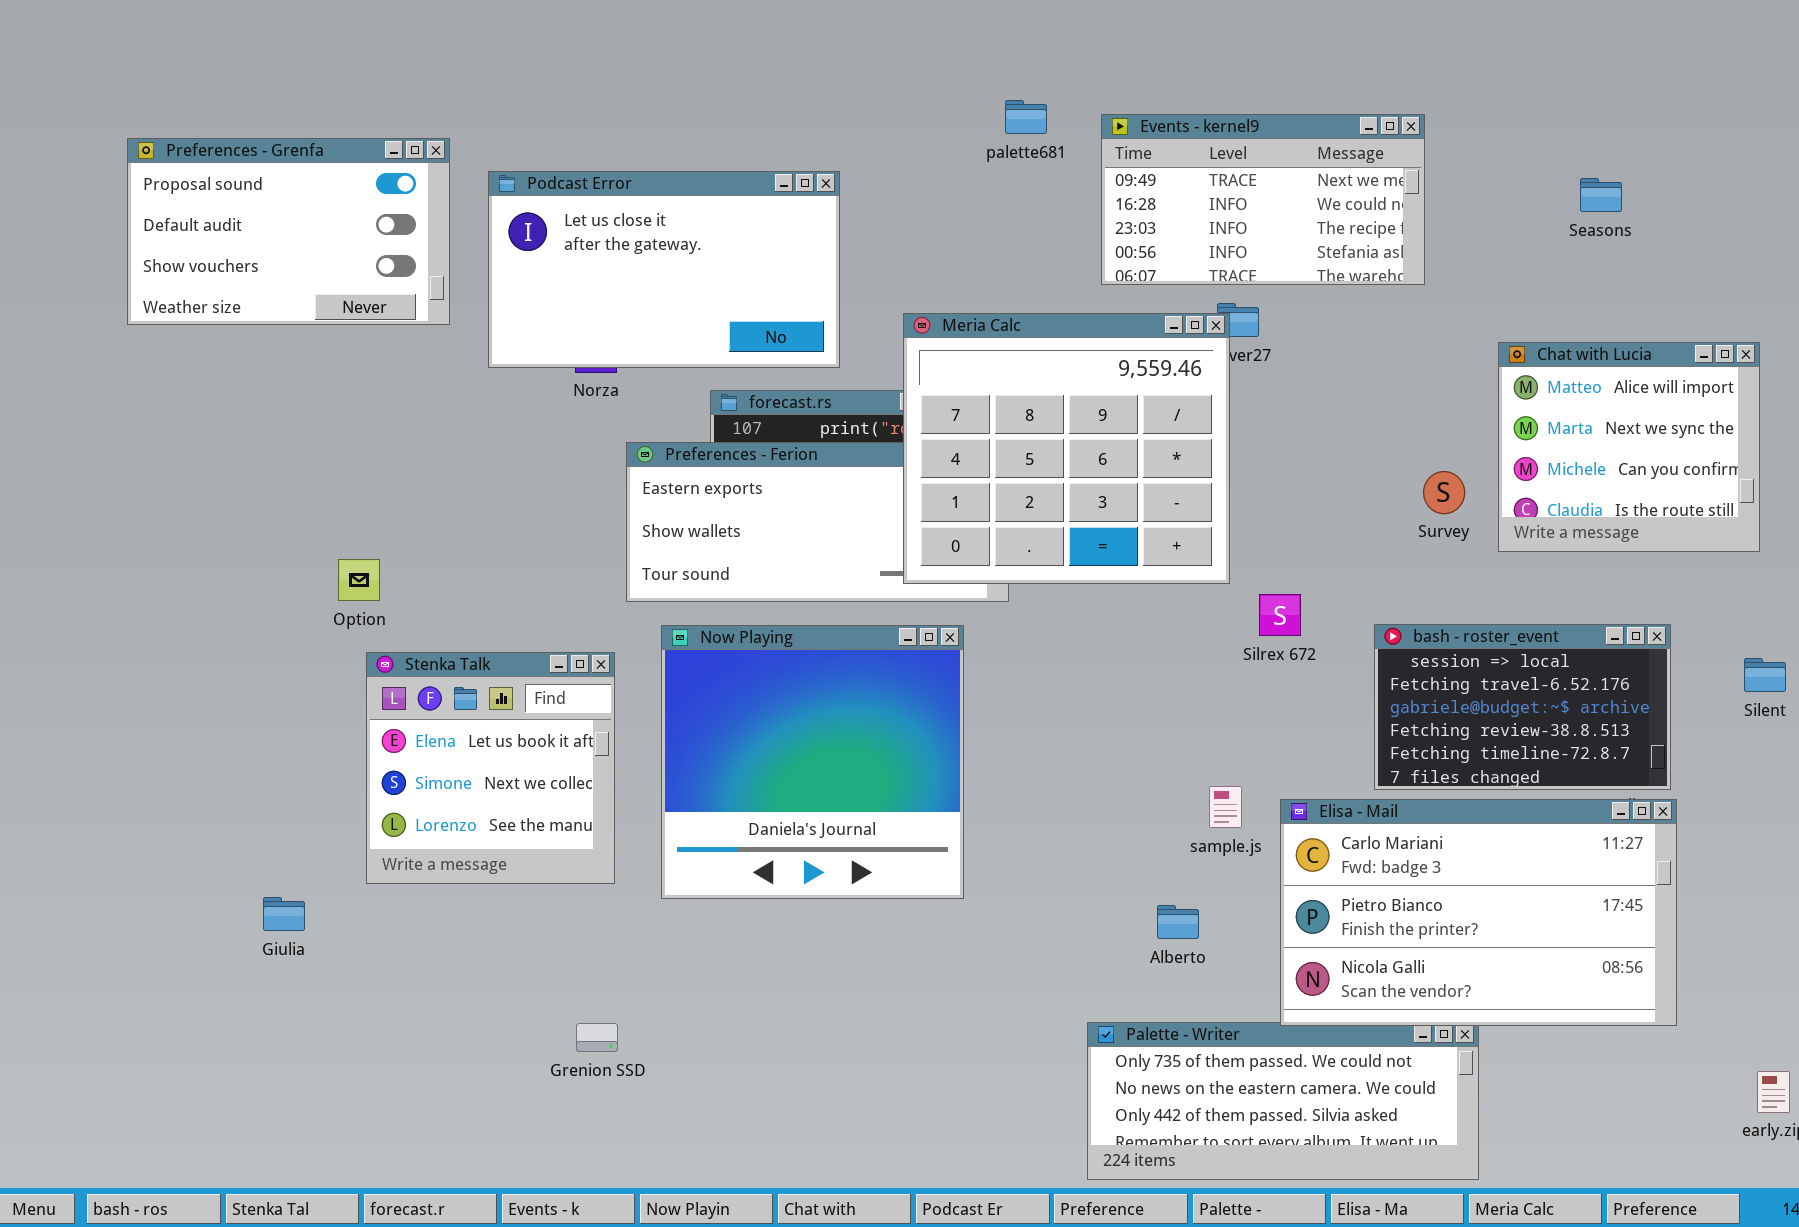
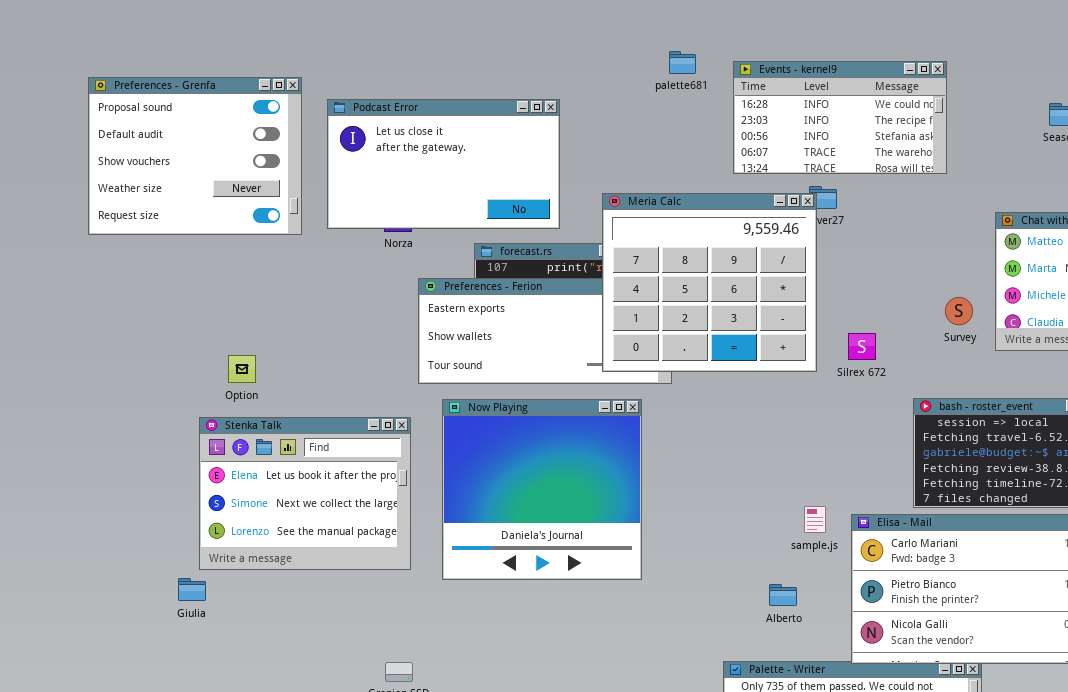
Events - kernel9: [1101,114,1425,285] -> [733,61,947,174], scrolled down 1 row
Preferences - Grenfa: [127,138,450,325] -> [88,77,302,235], resized
Silrex 672: [1259,594,1301,636] -> [848,333,876,360], moved
Stenka Talk: [366,652,615,884] -> [199,417,411,570], resized

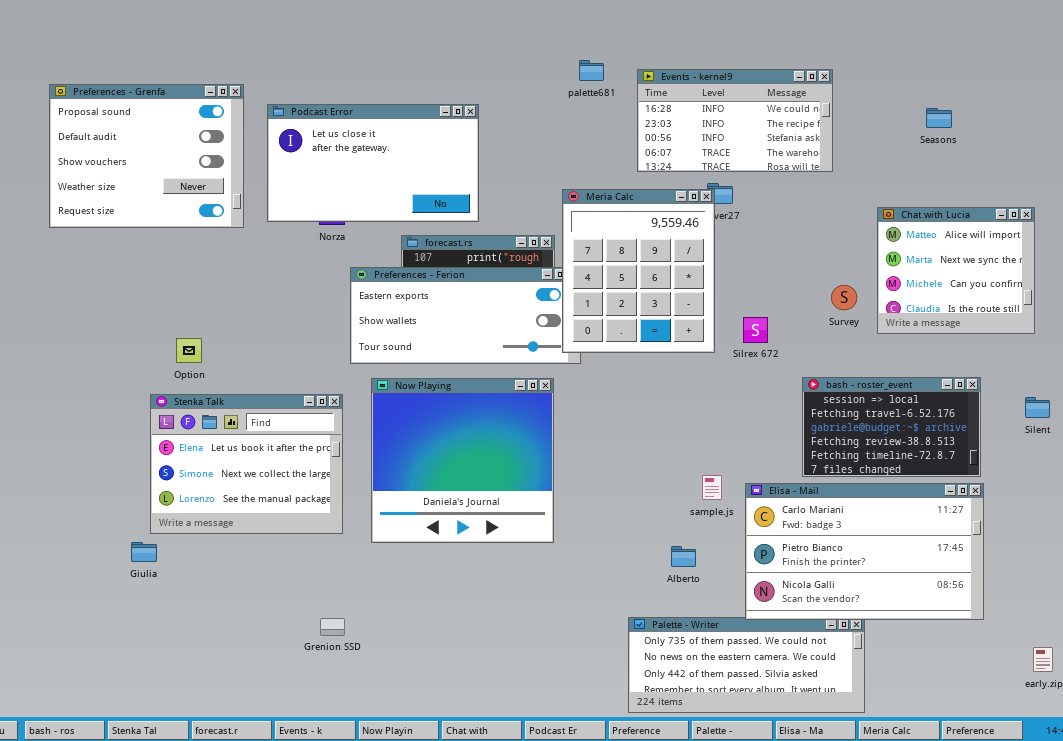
Meria Calc: [602,193,817,372] -> [562,189,715,353], resized

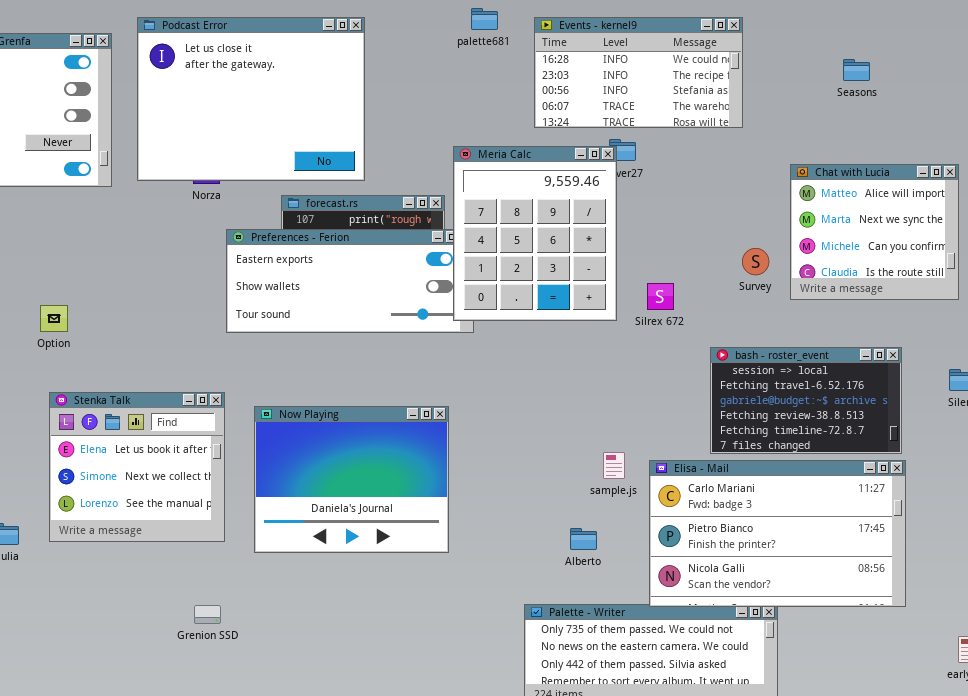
Podcast Error: [267,104,479,222] -> [137,17,365,181], resized
Now Playing: [371,378,554,543] -> [254,406,449,553], moved, resized
Stenka Talk: [150,394,343,534] -> [49,392,225,542], moved, resized

